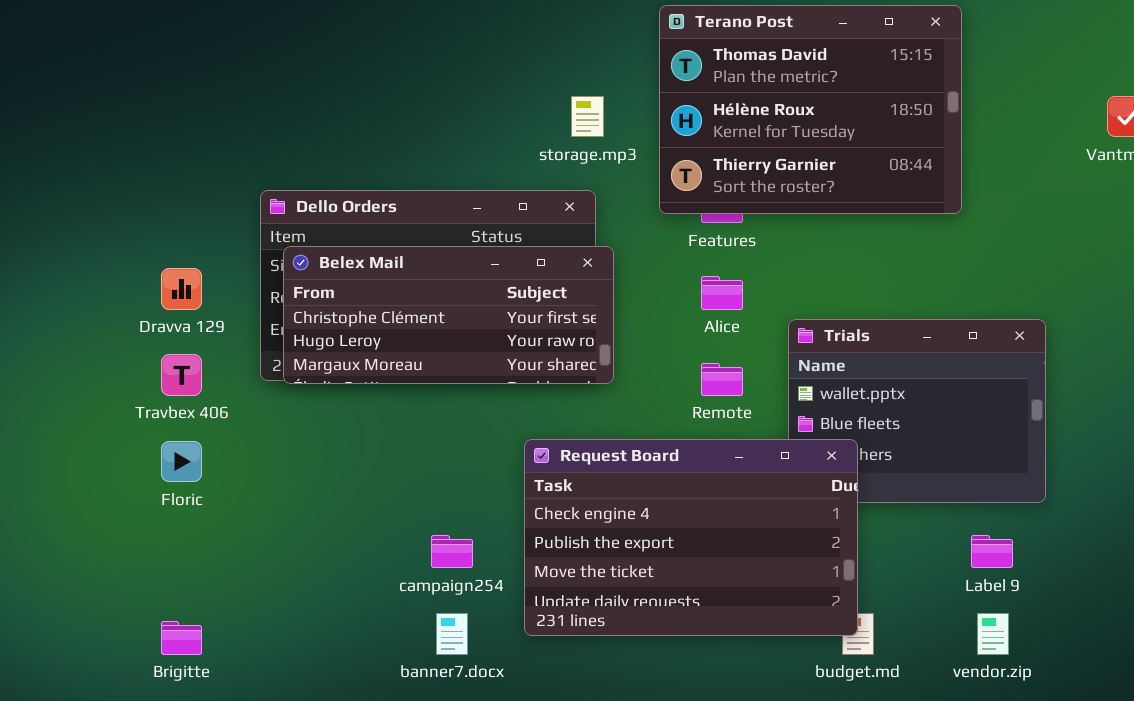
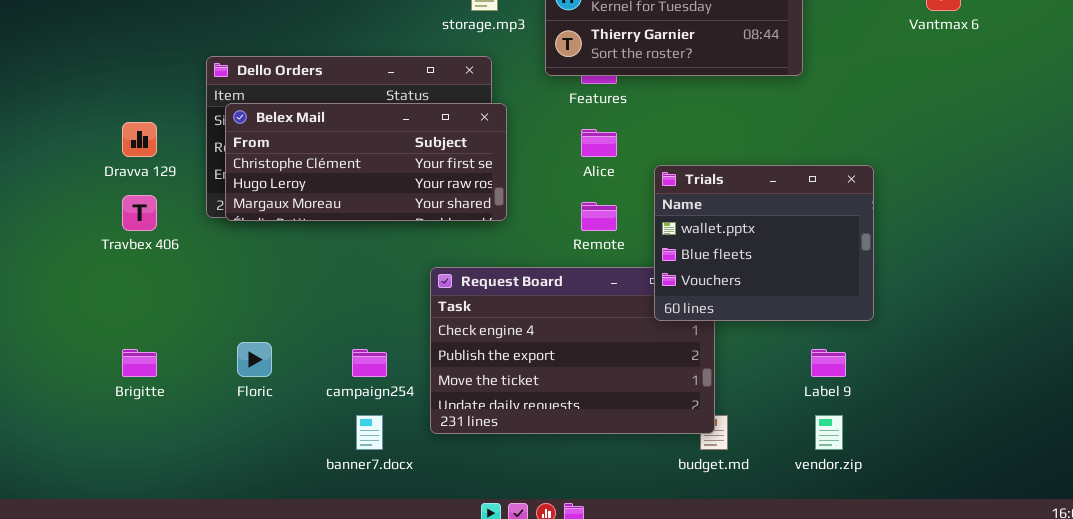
Trials: [788,319,1046,503] -> [654,165,874,321], raised
Floric: [161,441,202,482] -> [237,342,272,377], moved
Brigitte: [161,621,202,655] -> [122,349,157,377], moved

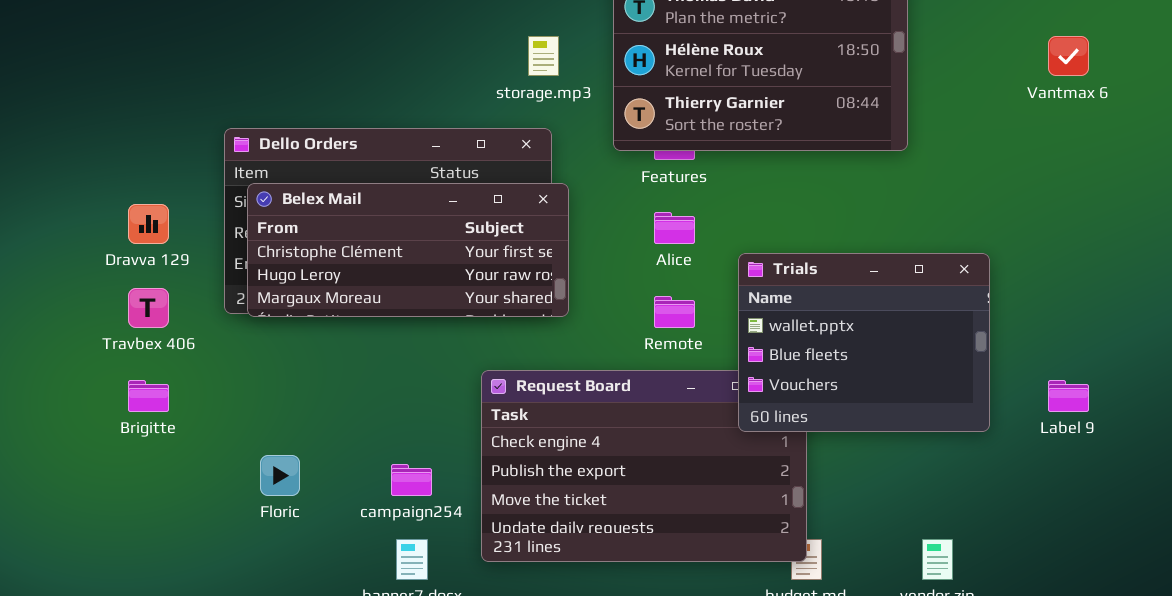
Brigitte: [122,349,157,377] -> [128,380,169,412], moved
Label 9: [811,349,846,377] -> [1048,380,1089,412], moved

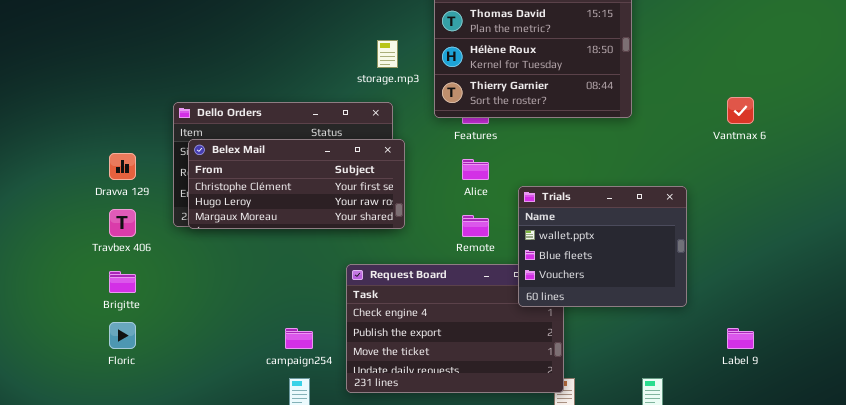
Vantmax 6: [1048,36,1089,76] -> [727,97,754,124], moved
Label 9: [1048,380,1089,412] -> [727,328,754,349], moved
Floric: [260,455,300,496] -> [109,322,136,349], moved

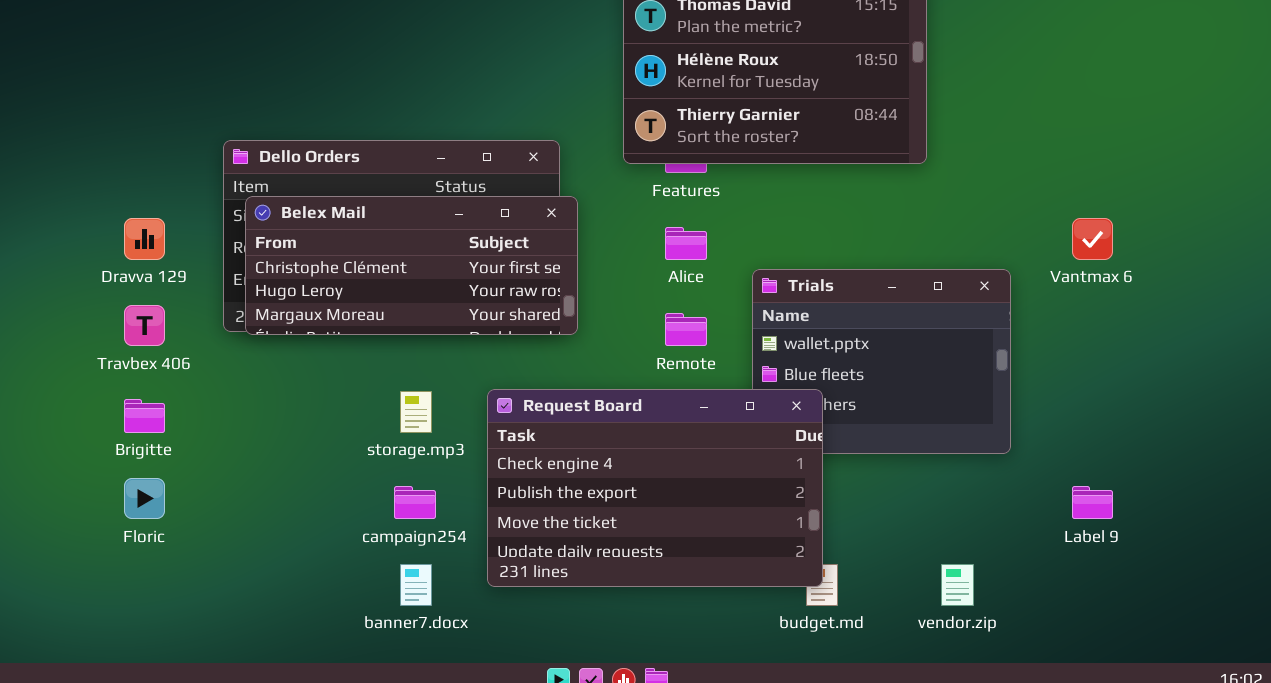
storage.mp3: [377,40,398,68] -> [400,391,432,433], moved
Vantmax 6: [727,97,754,124] -> [1072,218,1113,260], moved
Request Board: [346,264,564,393] -> [487,389,823,587], raised

